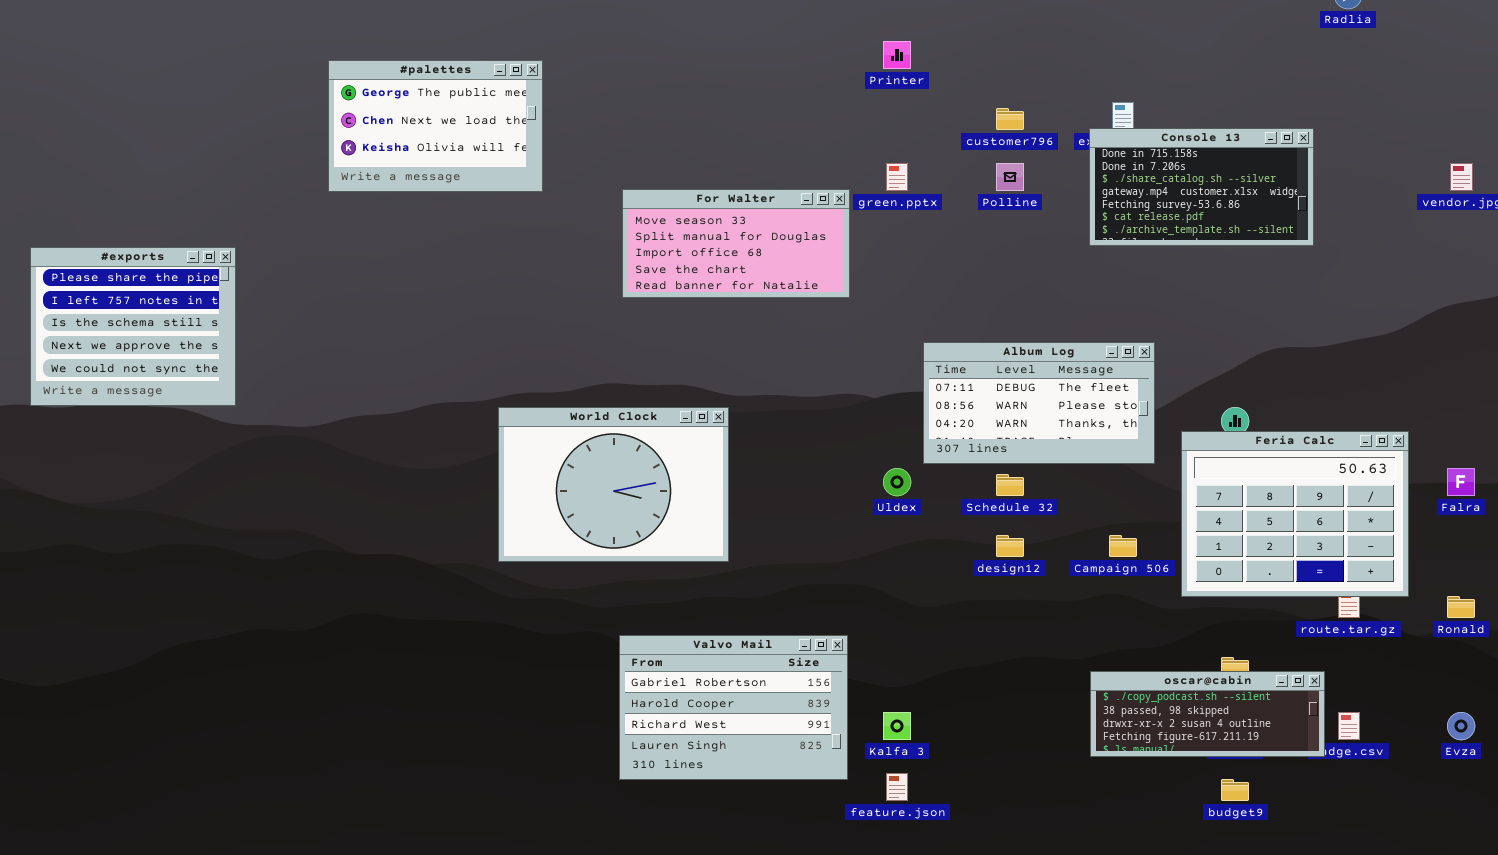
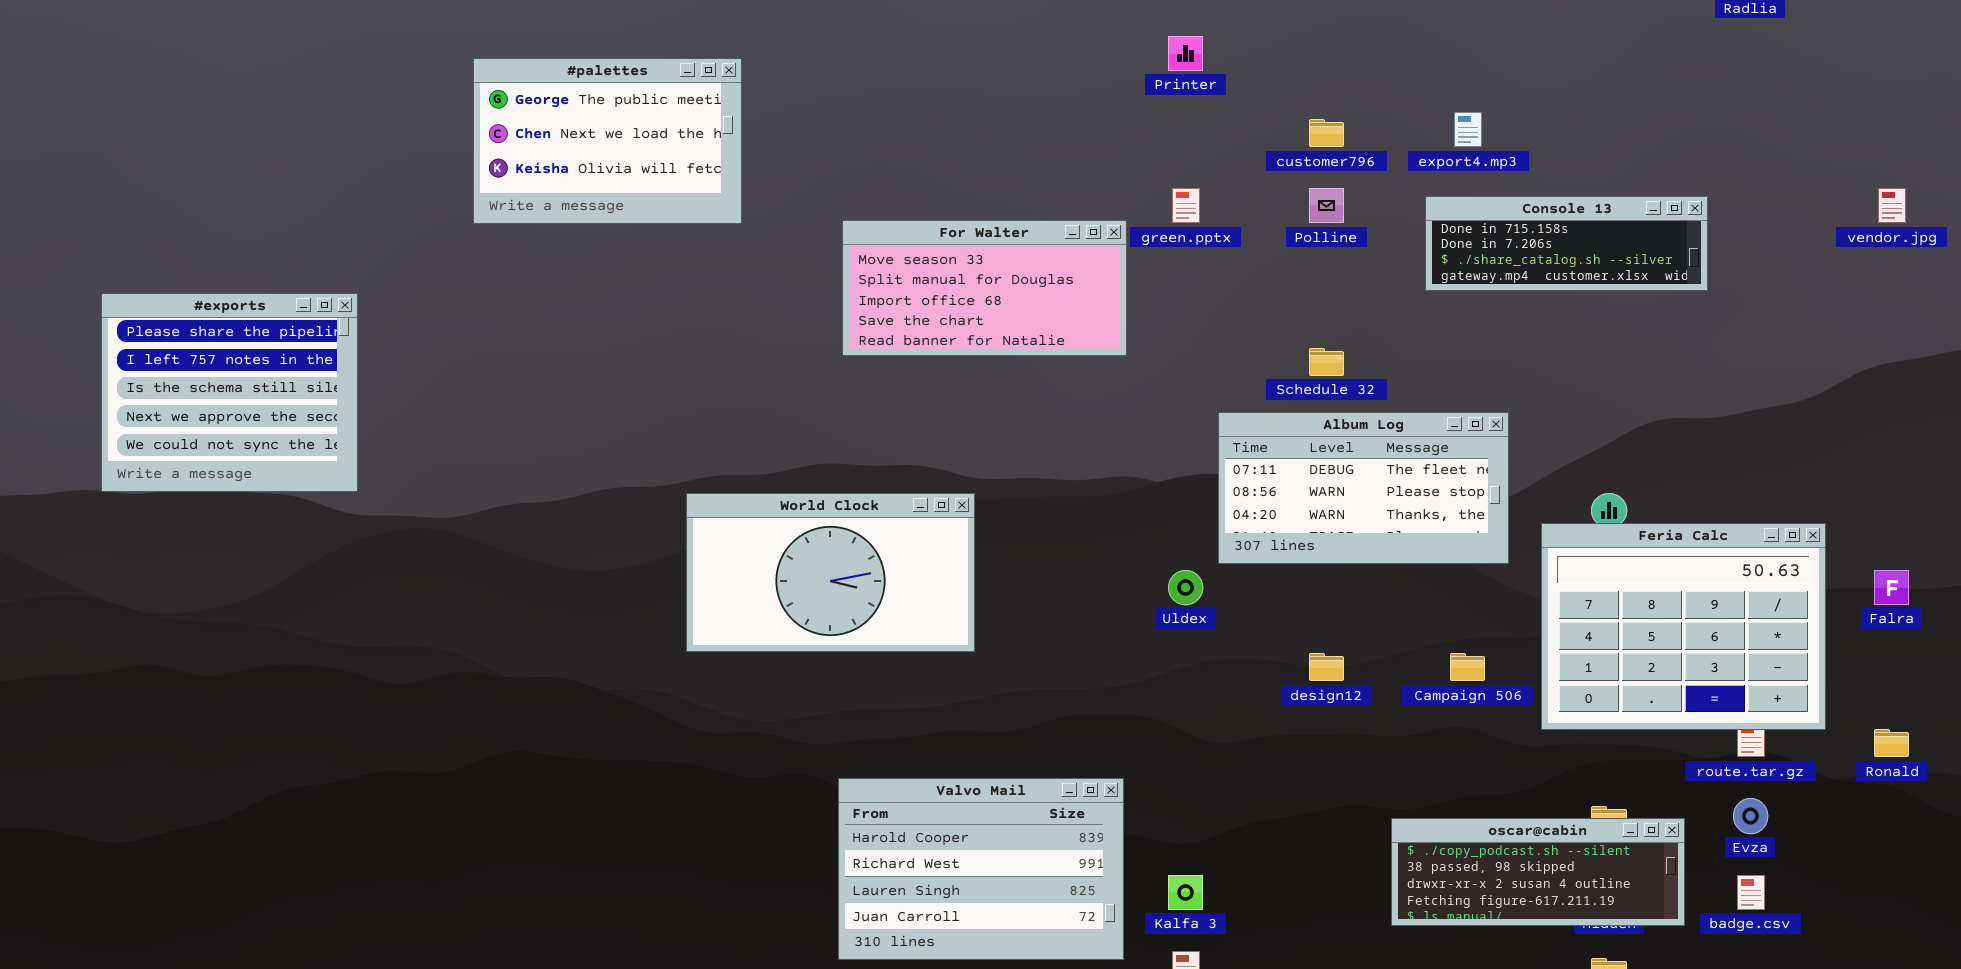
Console 13: [1089,128,1314,246] -> [1425,196,1708,291], resized
World Clock: [498,407,729,562] -> [686,493,975,652], resized
Schedule 32: [996,474,1024,496] -> [1309,348,1344,376], moved
Valvo Mail: [619,635,848,780] -> [838,778,1124,960], scrolled down 1 row
oscar@cabin: [1090,671,1325,757] -> [1391,818,1685,926], moved
Evza: [1447,712,1475,740] -> [1733,798,1768,834], moved

